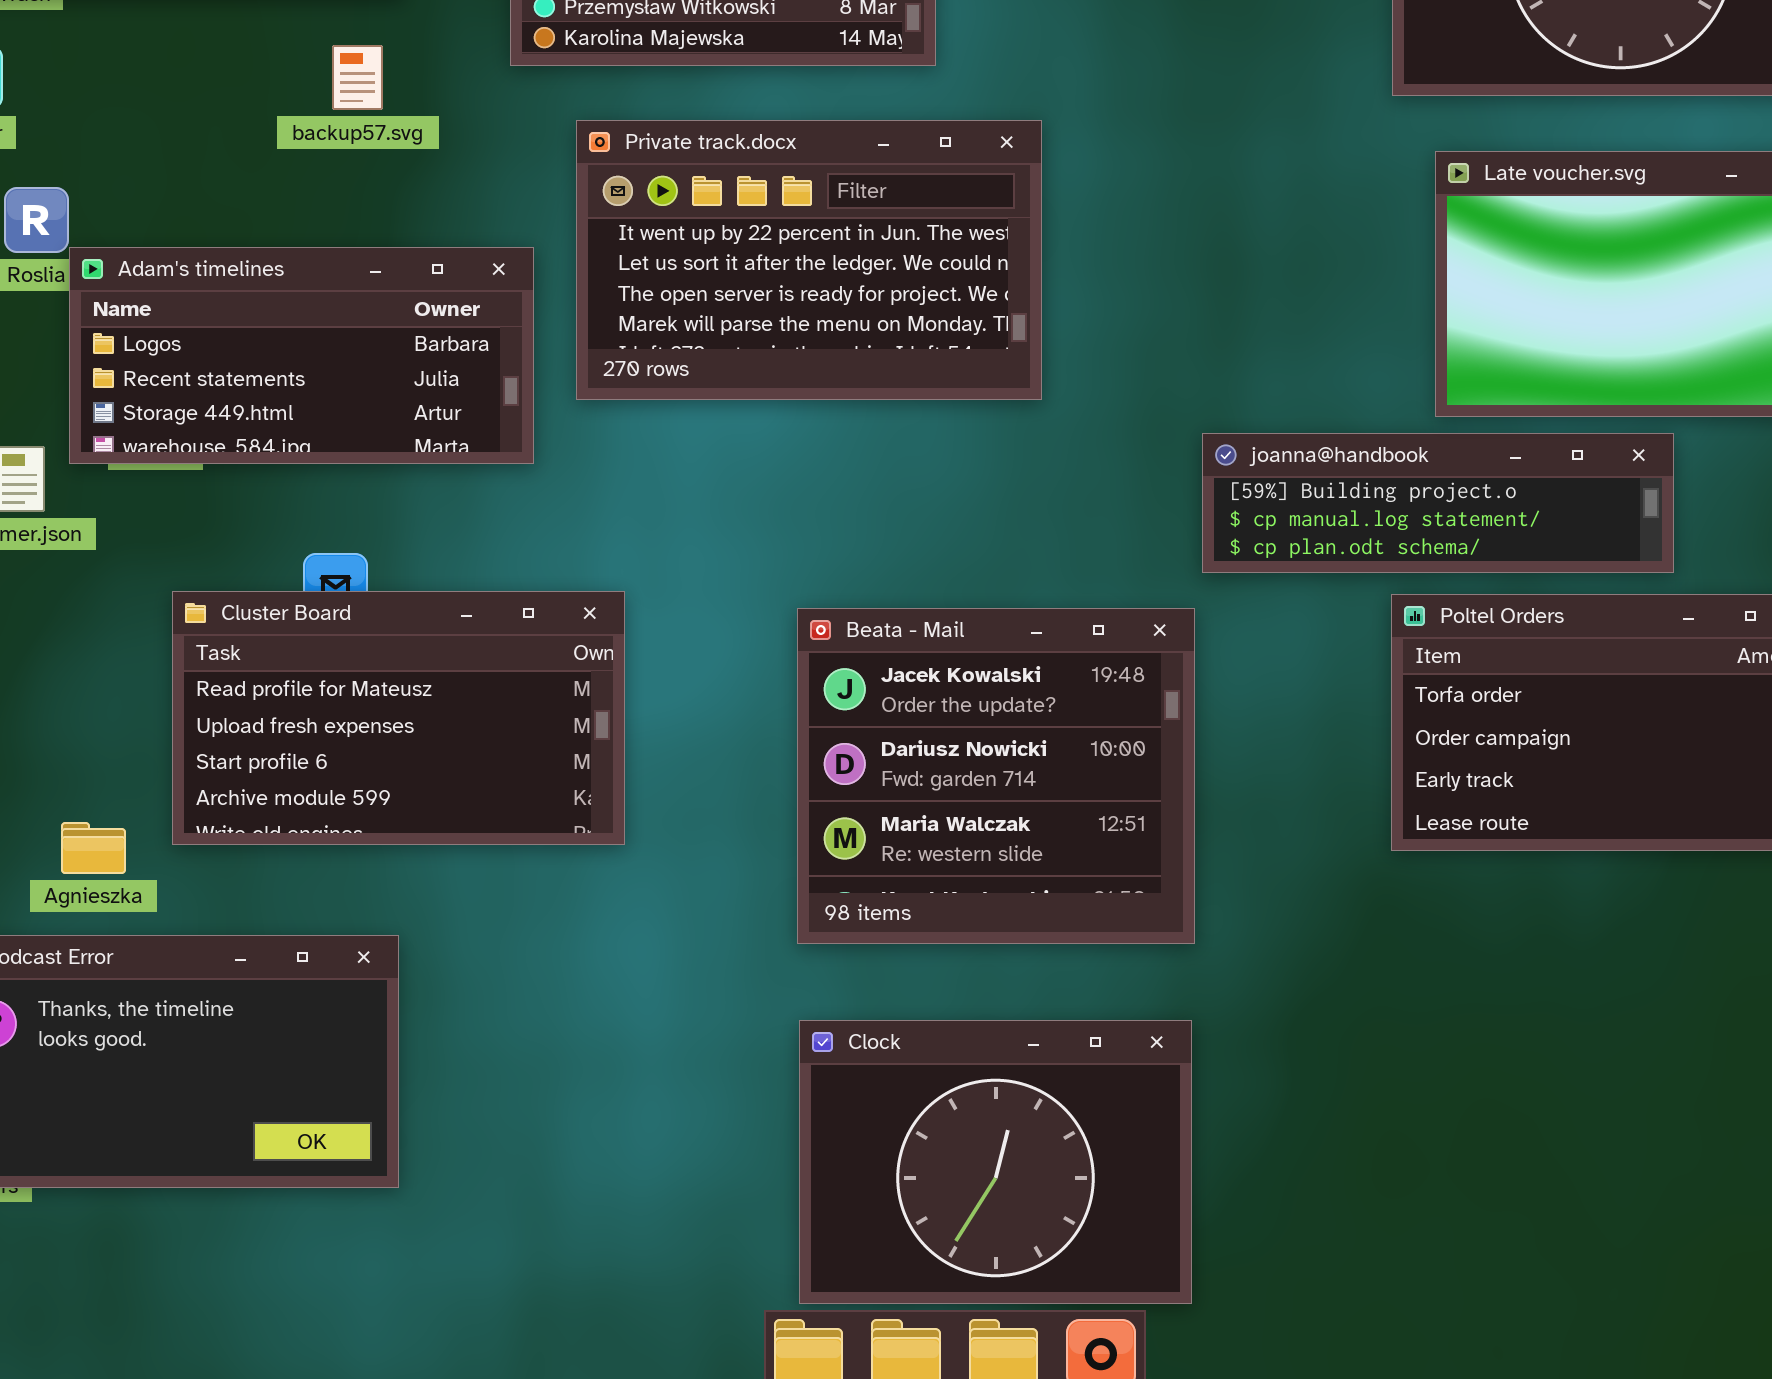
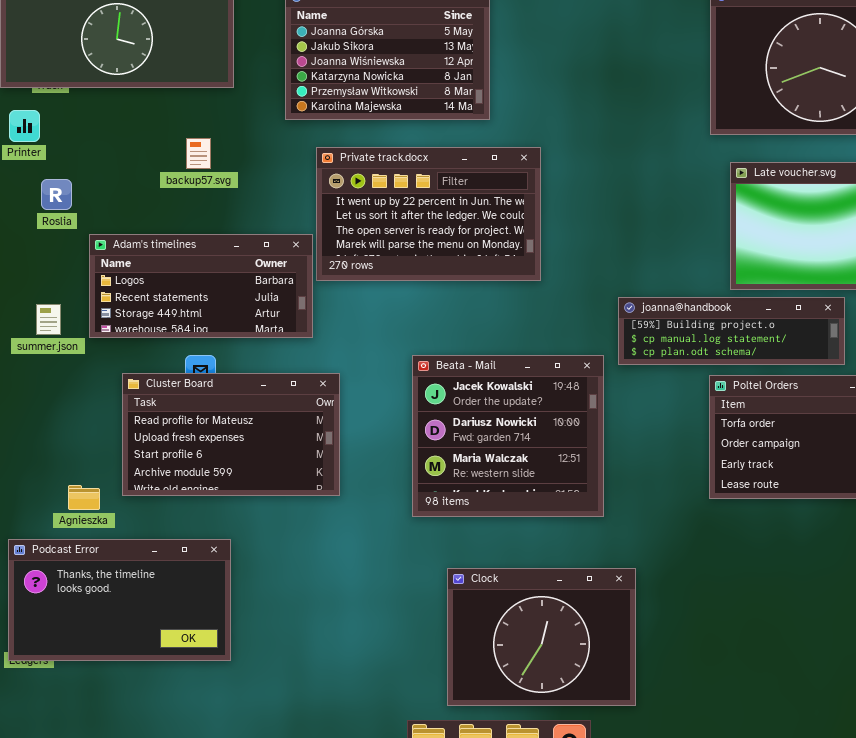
backup57.svg: [332,45,383,110] -> [186,138,211,169], moved
Adam's timelines: [69,247,534,464] -> [89,234,313,338], moved
Beata - Mail: [797,608,1195,944] -> [412,355,604,517], moved
Clock: [799,1020,1192,1304] -> [447,568,636,706], moved

